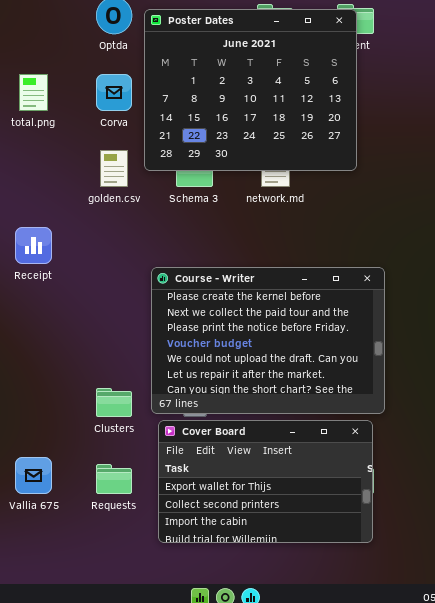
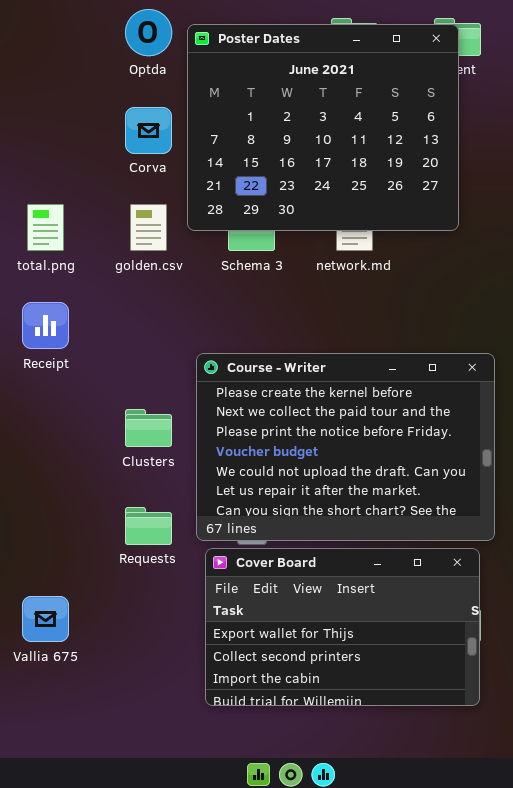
total.png: [19,74,48,111] -> [27,204,64,251], moved
Clusters: [96,388,132,417] -> [125,409,172,447], moved
Requests: [96,464,132,494] -> [125,507,172,545], moved

